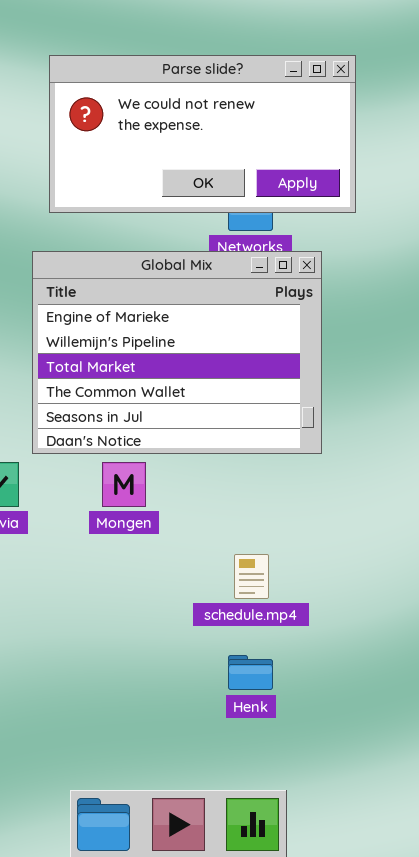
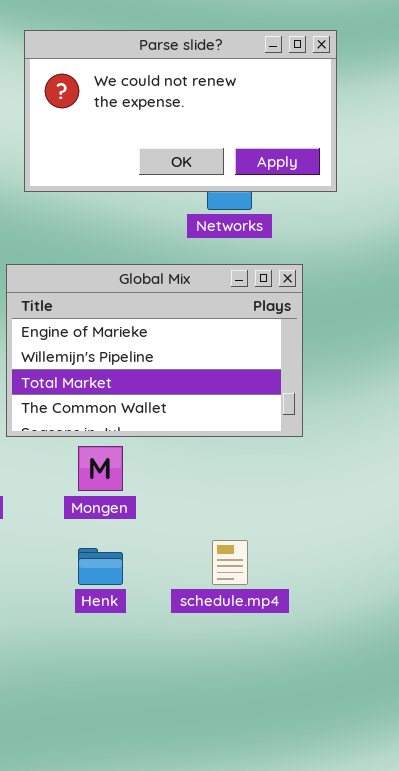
Global Mix: [32,251,322,454] -> [6,264,303,437], resized
Henk: [228,655,273,690] -> [78,548,123,585], moved

